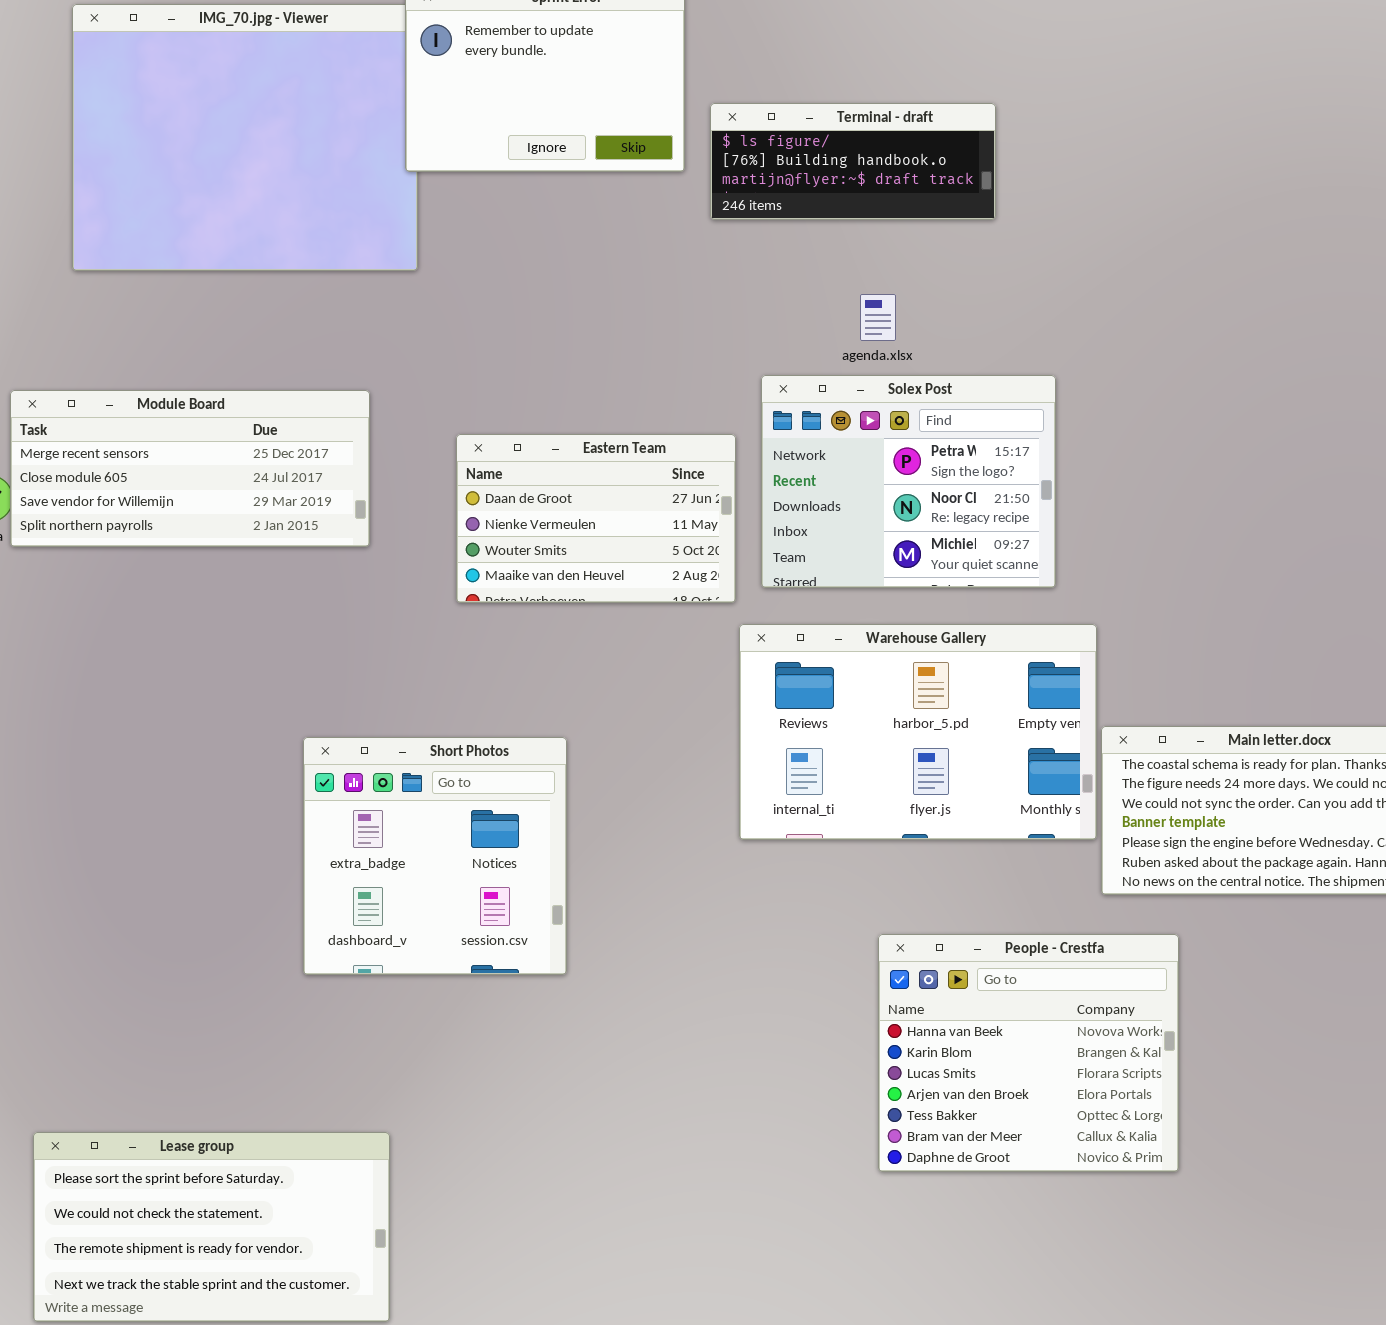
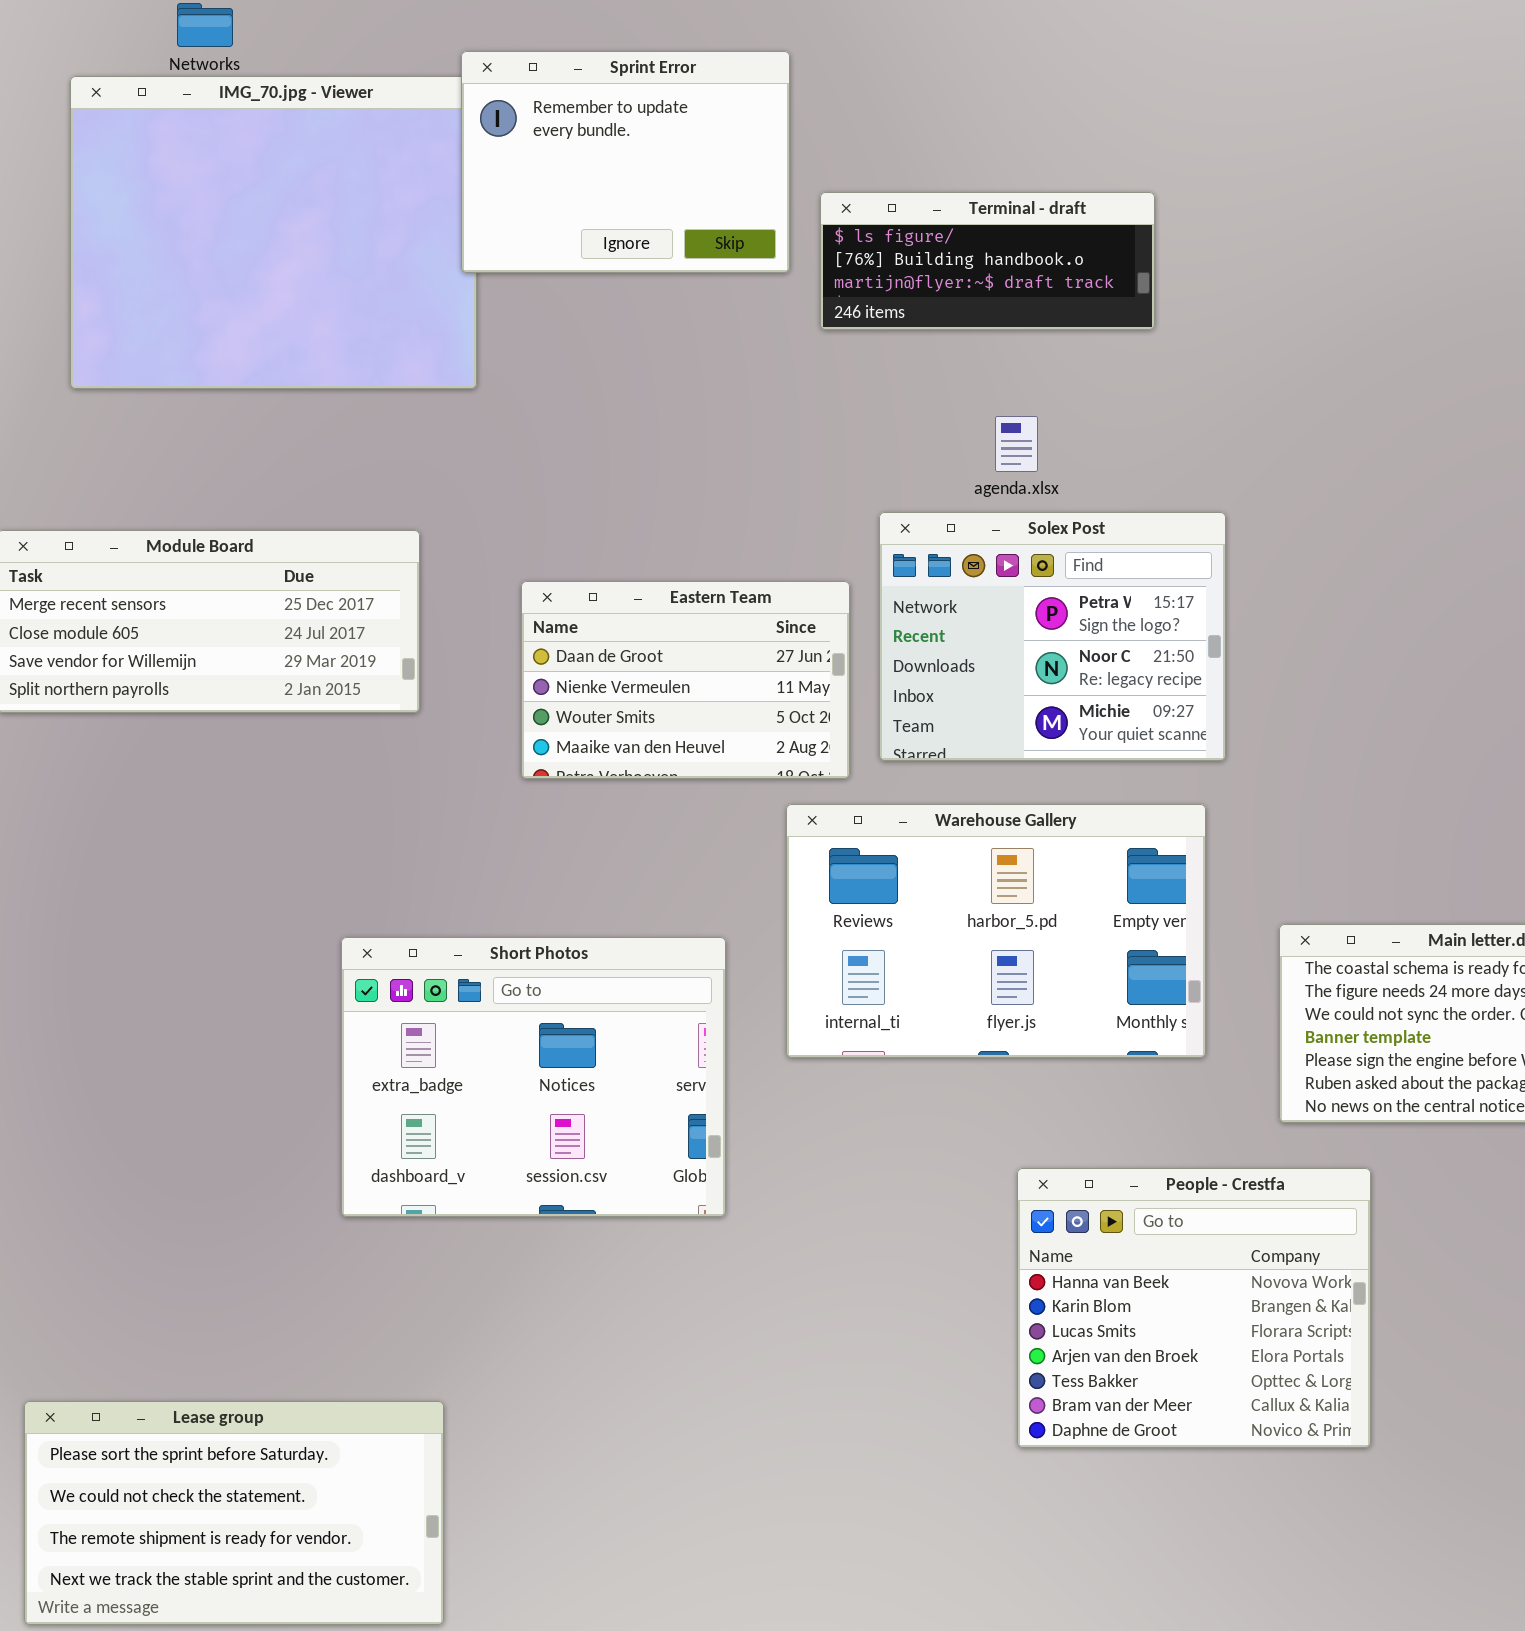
Warehouse Gallery: [739,624,1097,840] -> [786,804,1206,1058], moved
Short Photos: [303,737,567,975] -> [341,937,726,1217], resized

